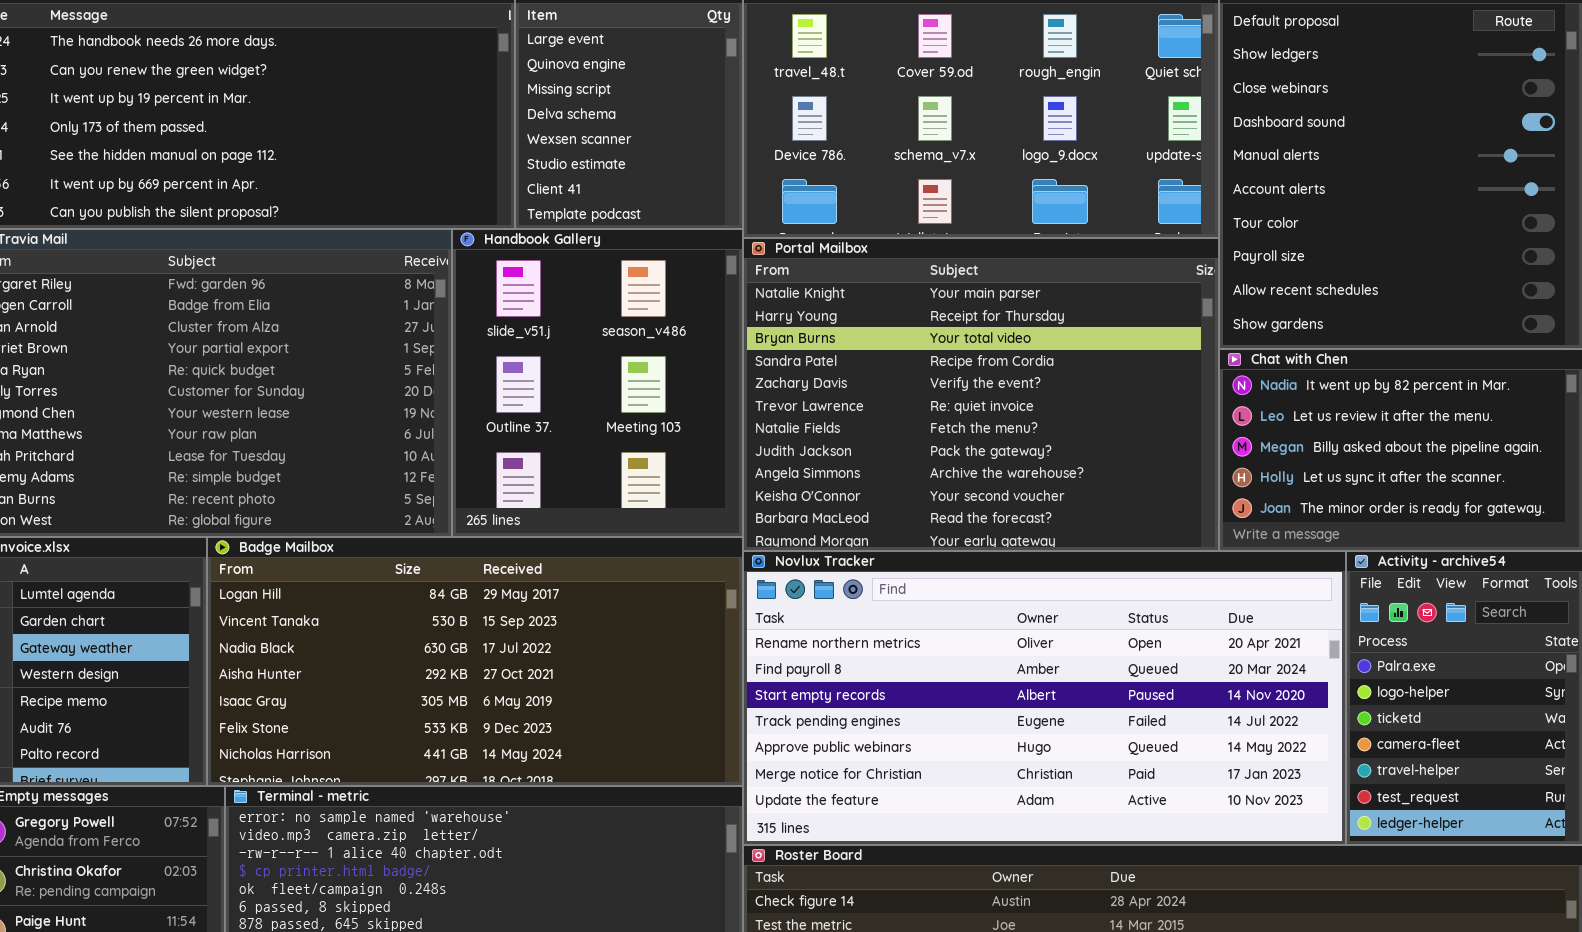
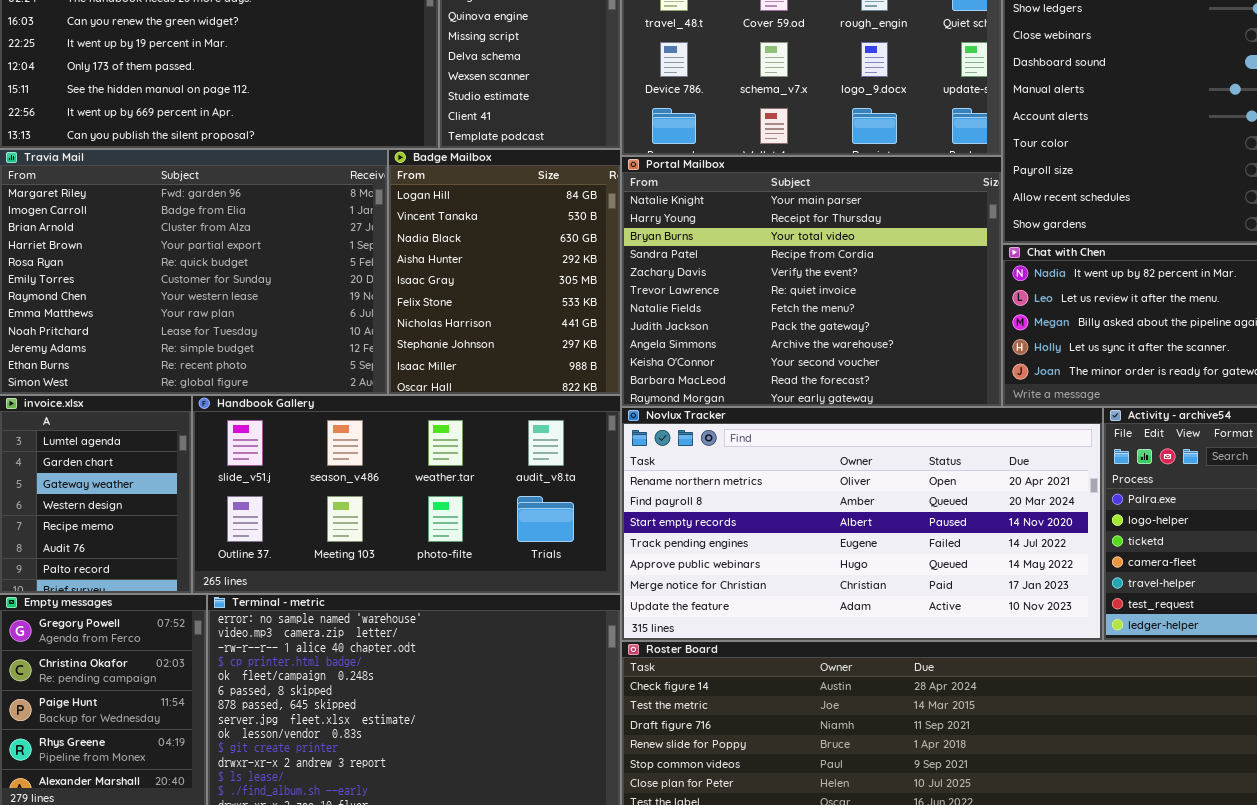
Handbook Gallery: [452,229,743,537] -> [192,395,621,594], moved, resized
Badge Mailbox: [207,537,743,786] -> [388,149,621,395], moved, resized

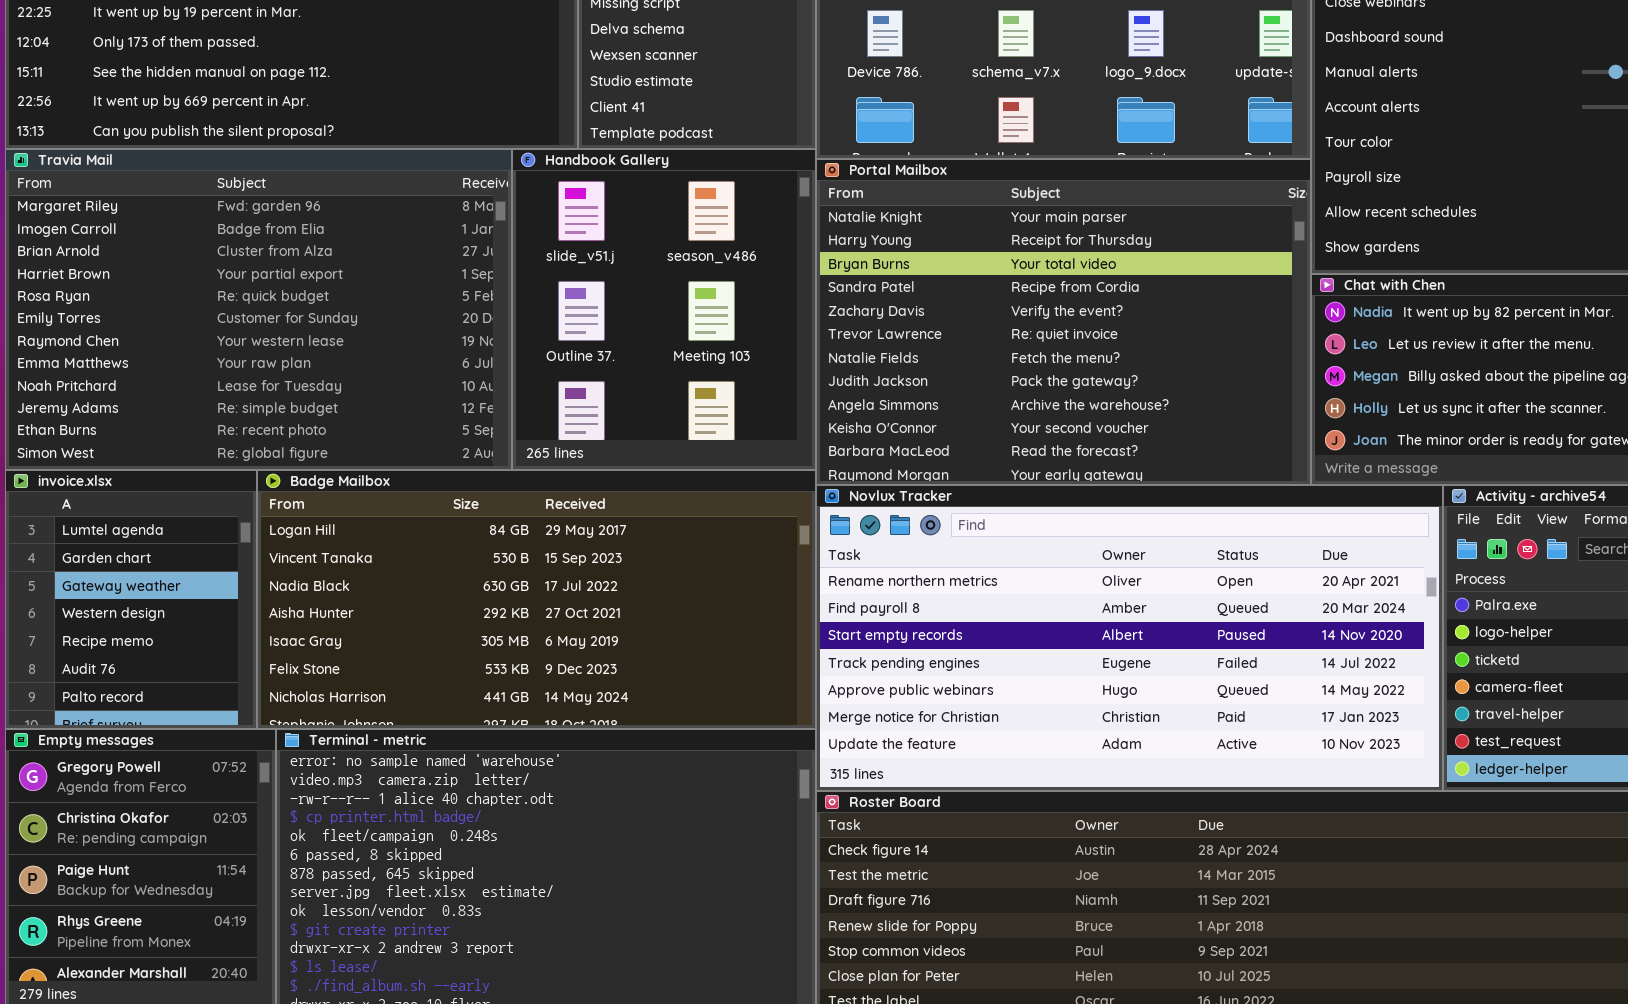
Badge Mailbox: [388,149,621,395] -> [257,470,816,729], moved, resized
Handbook Gallery: [192,395,621,594] -> [512,149,816,470], moved, resized

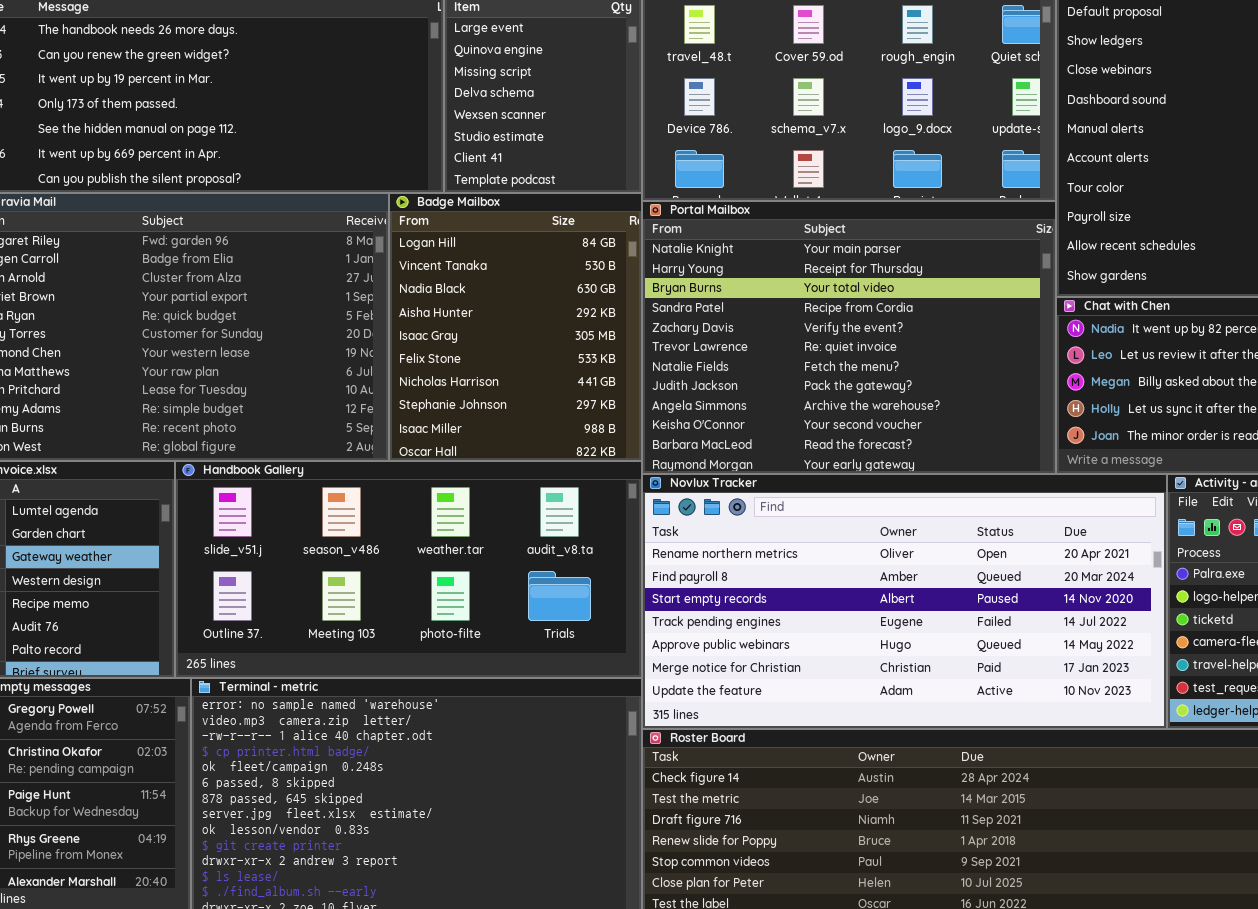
Handbook Gallery: [512,149,816,470] -> [175,461,642,678], moved, resized
Badge Mailbox: [257,470,816,729] -> [389,193,642,461], moved, resized

